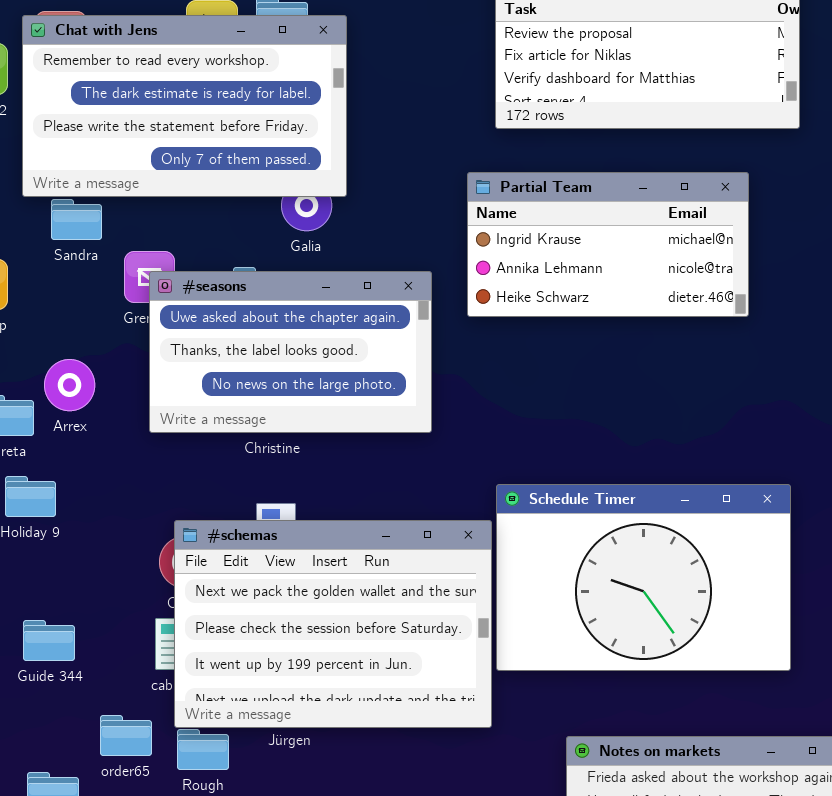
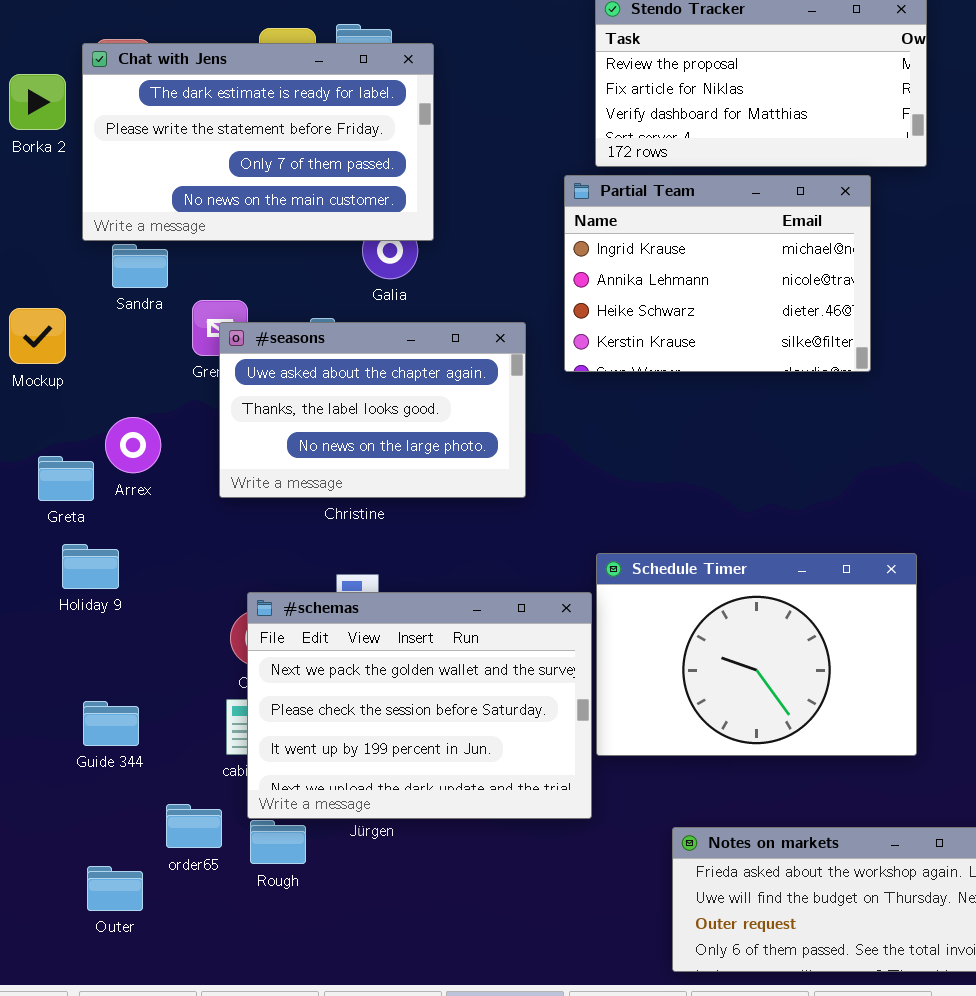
Chat with Jens: [22,15,347,197] -> [82,43,434,241], scrolled down 1 row
Partial Team: [467,172,749,317] -> [564,175,871,372], resized

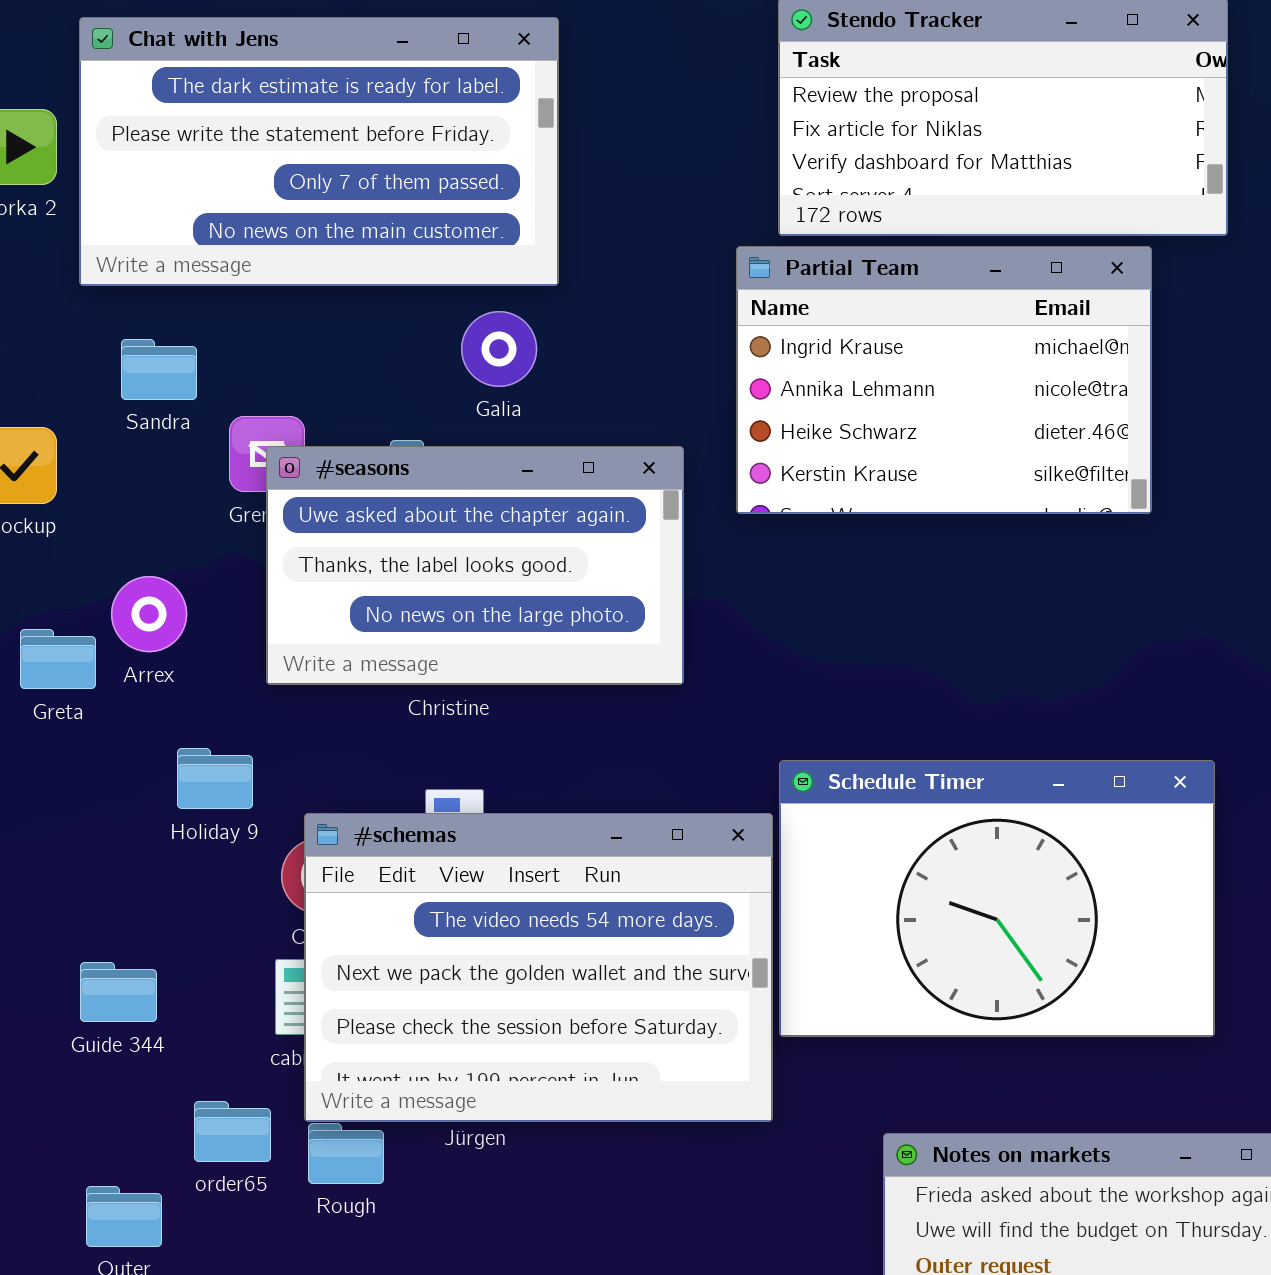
Chat with Jens: [82,43,434,241] -> [79,17,559,286], moved
Holiday 9: [62,544,119,589] -> [177,748,253,809], moved
#schemas: [247,592,592,819] -> [304,813,773,1122], scrolled up 1 row

